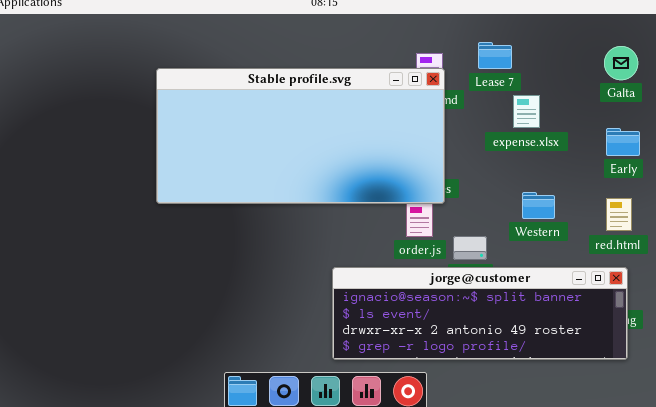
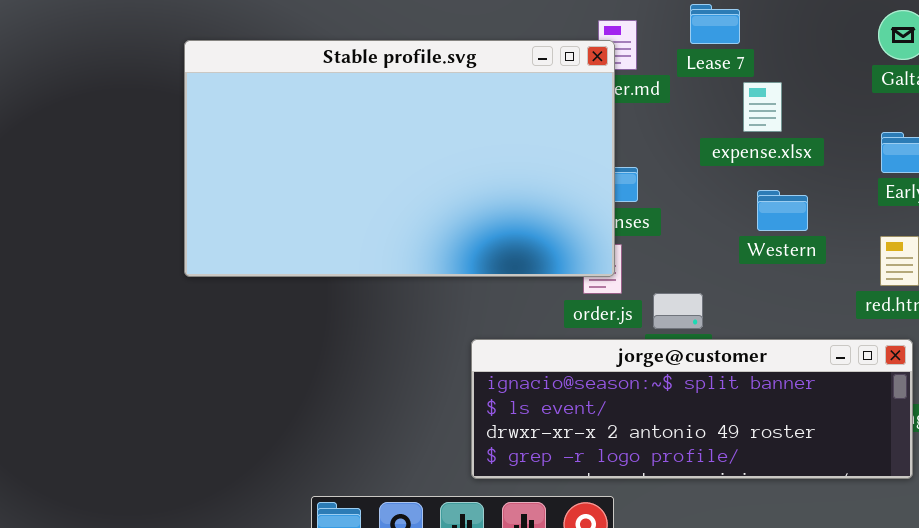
Stable profile.svg: [156,68,445,204] -> [184,40,615,277], moved, resized
Western: [522,192,555,219] -> [757,190,808,231], moved

